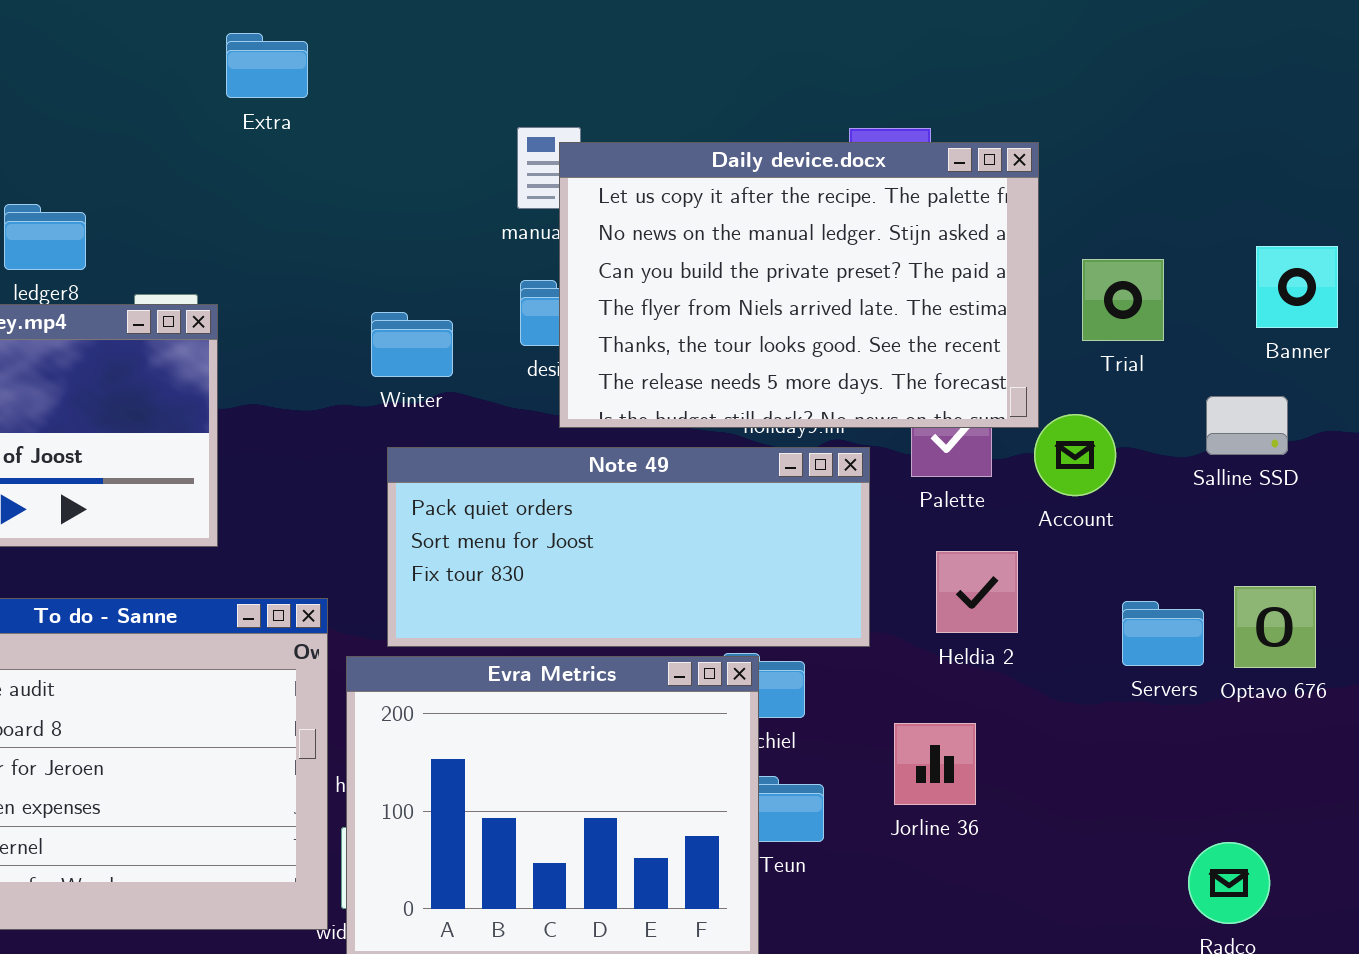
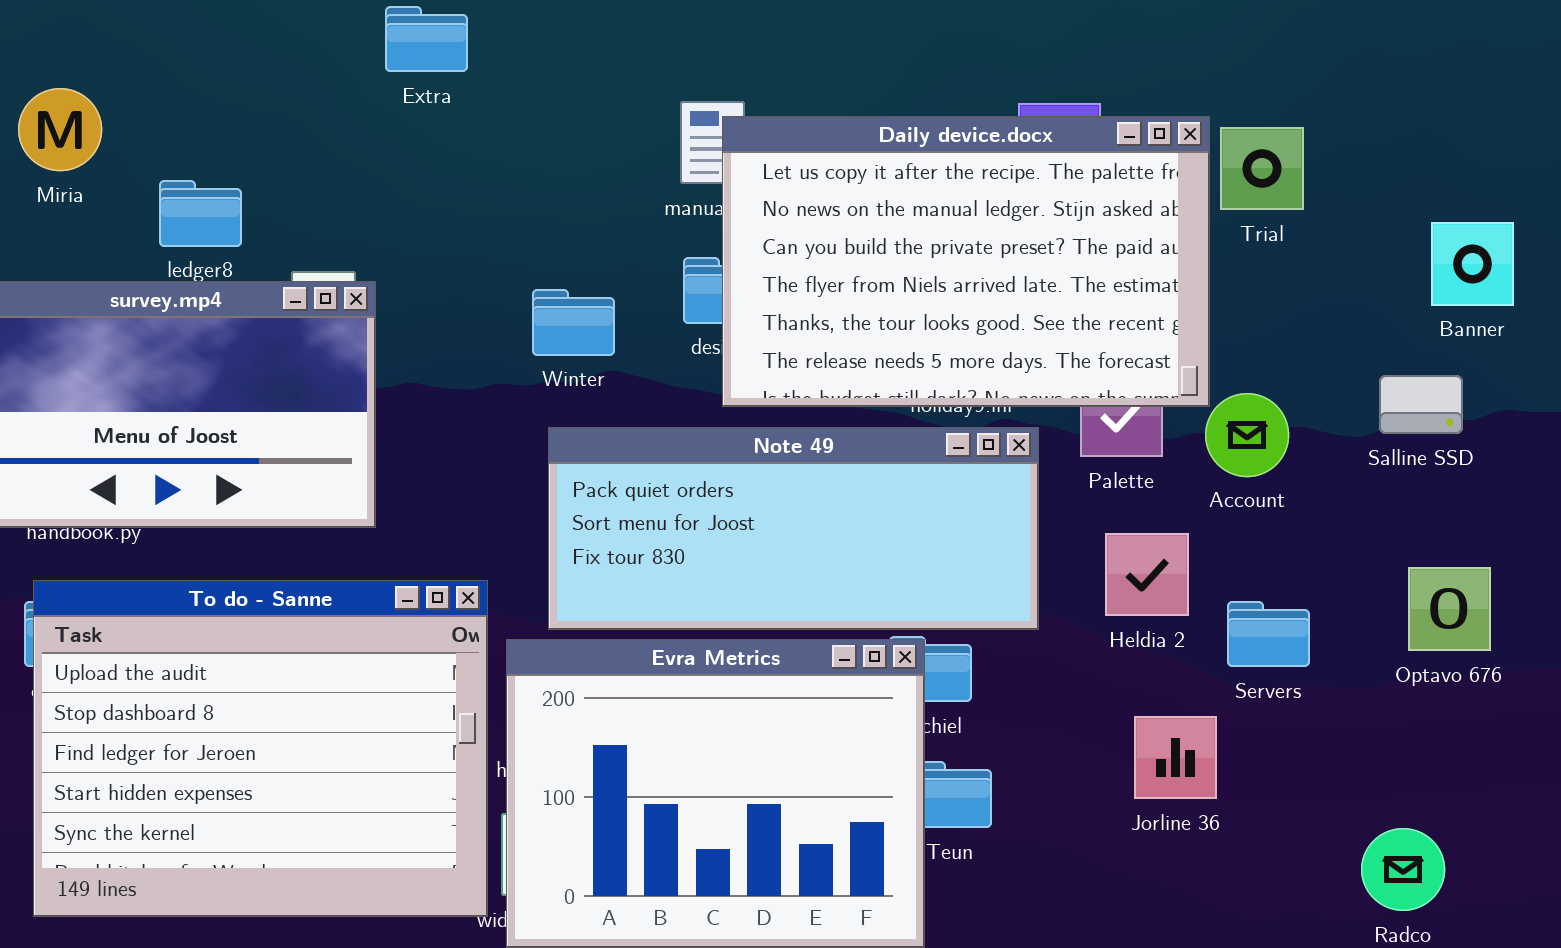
Trial: [1082,259,1164,341] -> [1220,127,1304,210], moved
Servers: [1122,601,1204,666] -> [1227,601,1310,667], moved
Jorline 36: [894,723,976,805] -> [1134,716,1217,799], moved

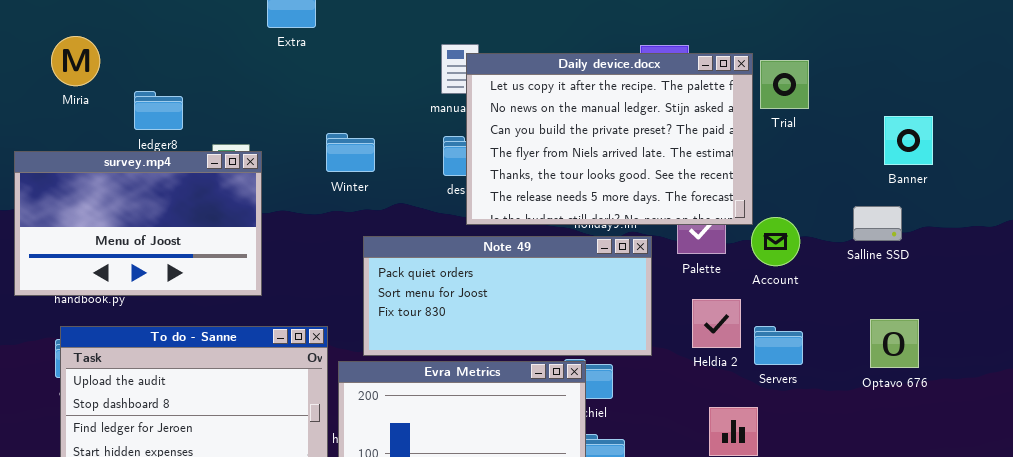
Winter: [532,289,615,356] -> [326,133,375,172], moved
Servers: [1227,601,1310,667] -> [754,326,803,365], moved

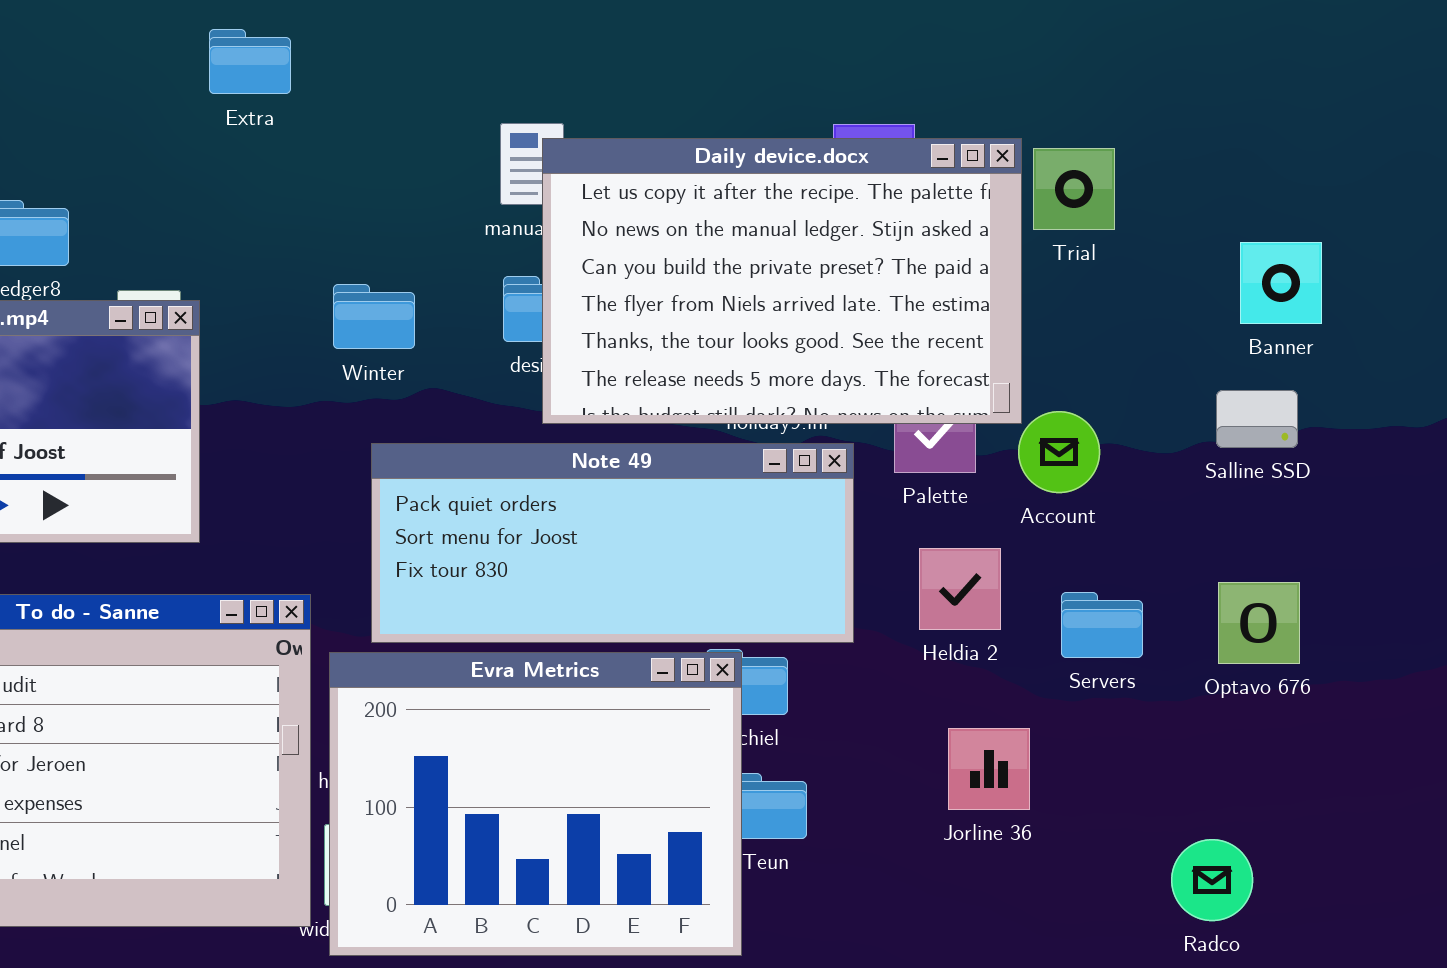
Winter: [326,133,375,172] -> [333,284,415,349], moved
Salline SSD: [853,206,902,241] -> [1216,390,1298,448], moved
Servers: [754,326,803,365] -> [1061,592,1143,658], moved

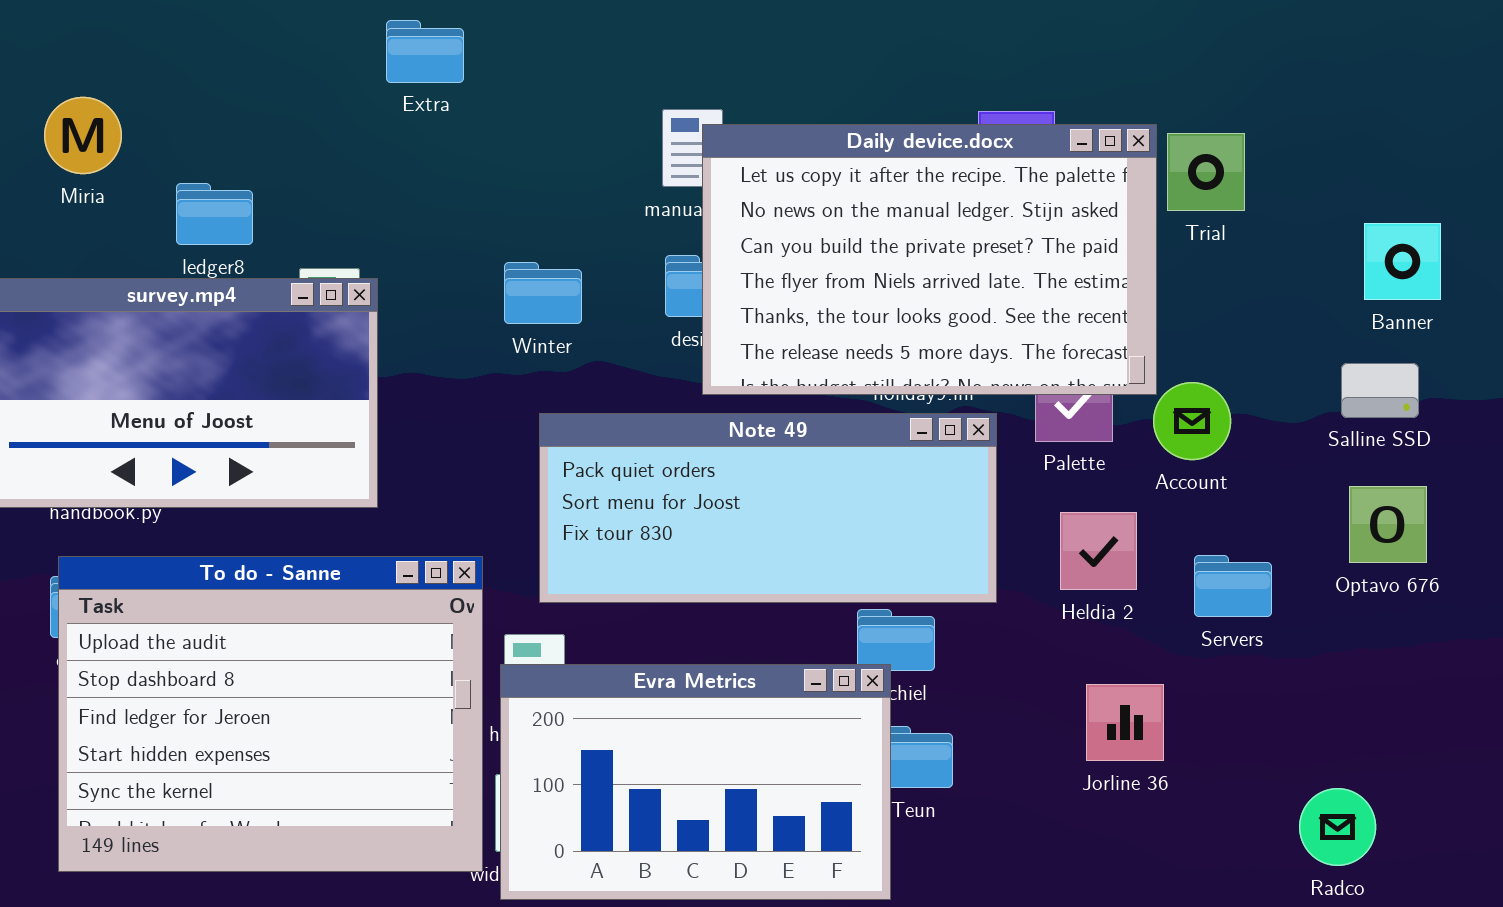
Optavo 676: [1218,582,1300,664] -> [1349,486,1427,563], moved
Evra Metrics: [329,652,742,956] -> [500,664,891,900], resized

